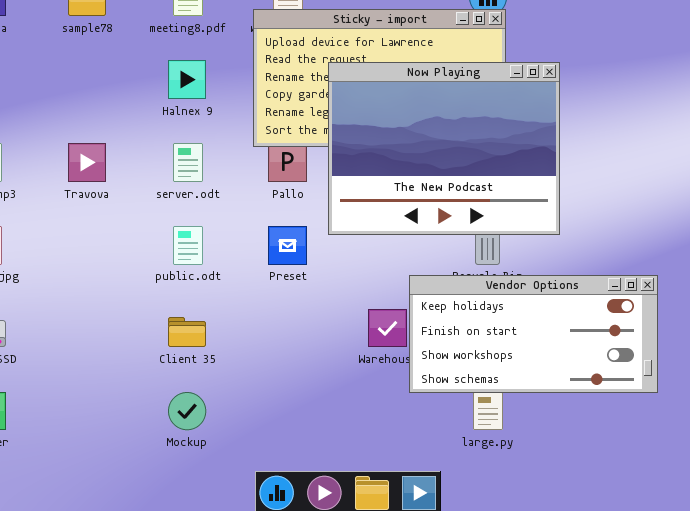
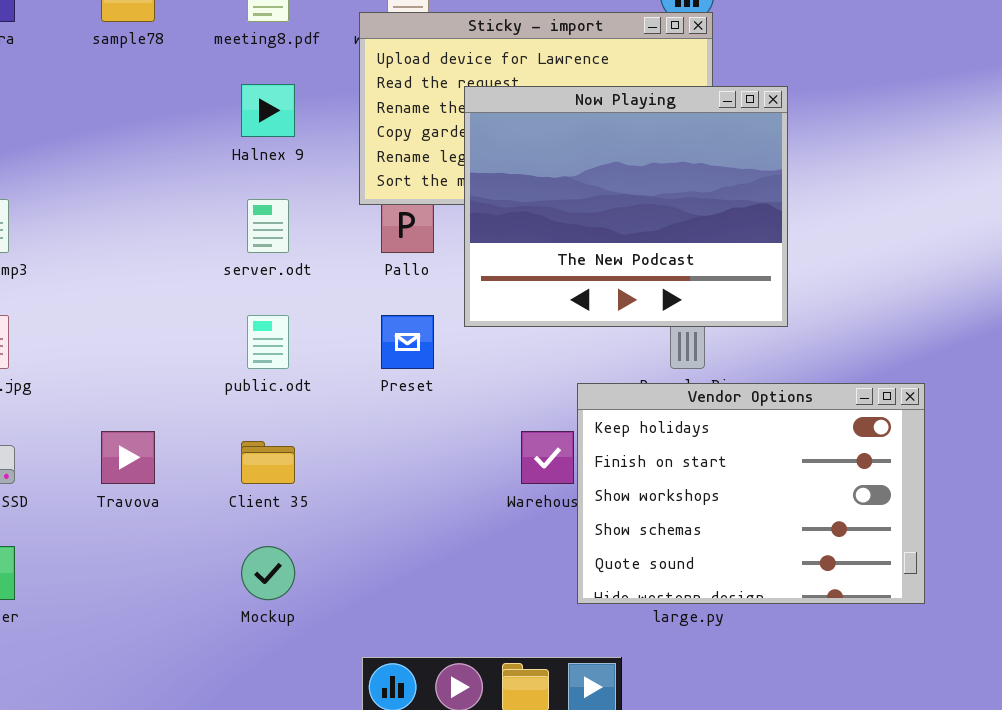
Travova: [68,143,106,182] -> [101,431,155,484], moved
Vendor Options: [409,275,658,393] -> [577,383,925,604], resized

